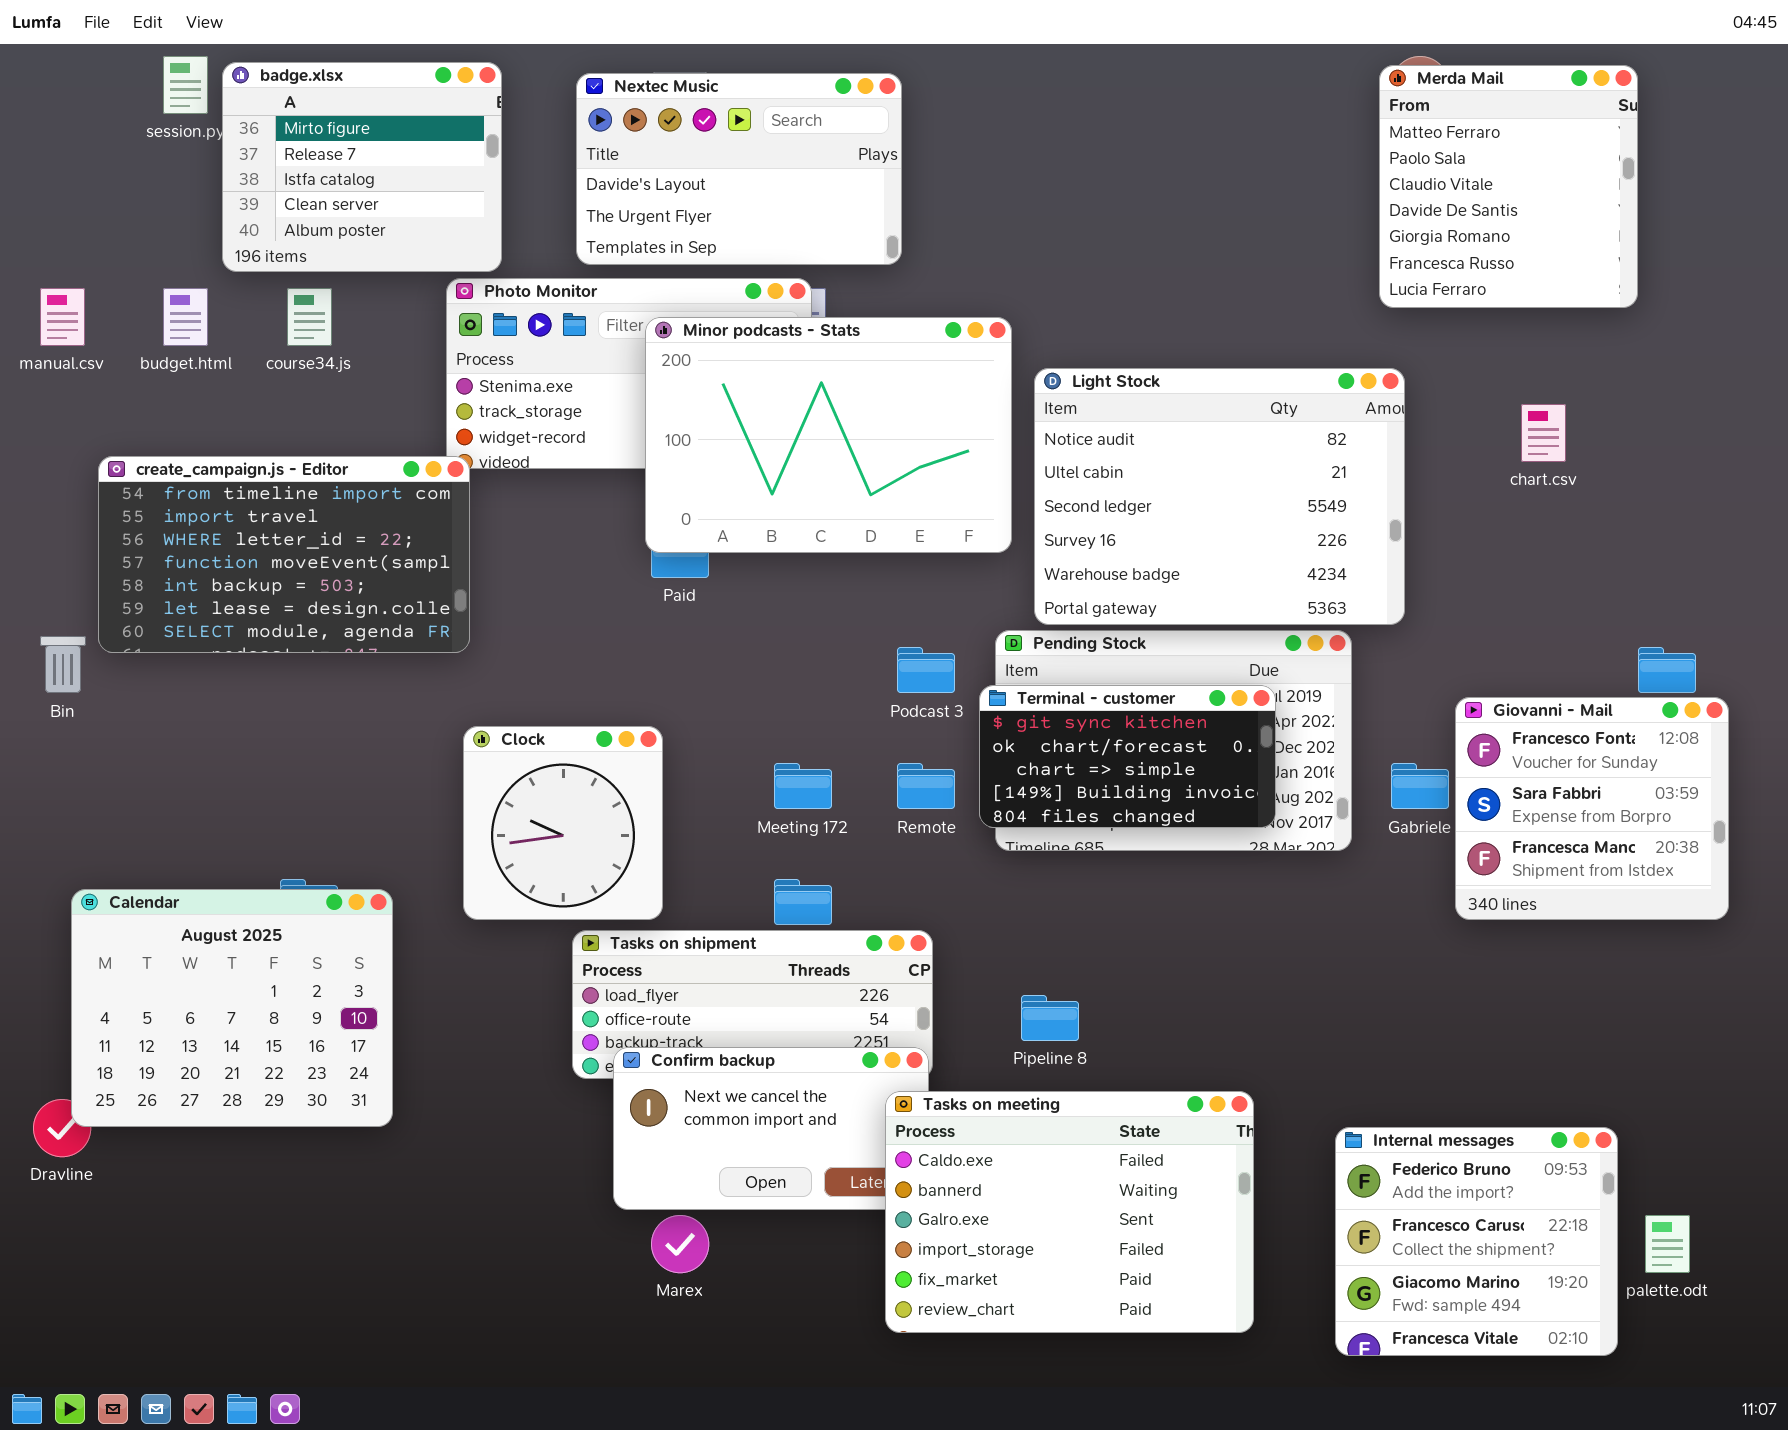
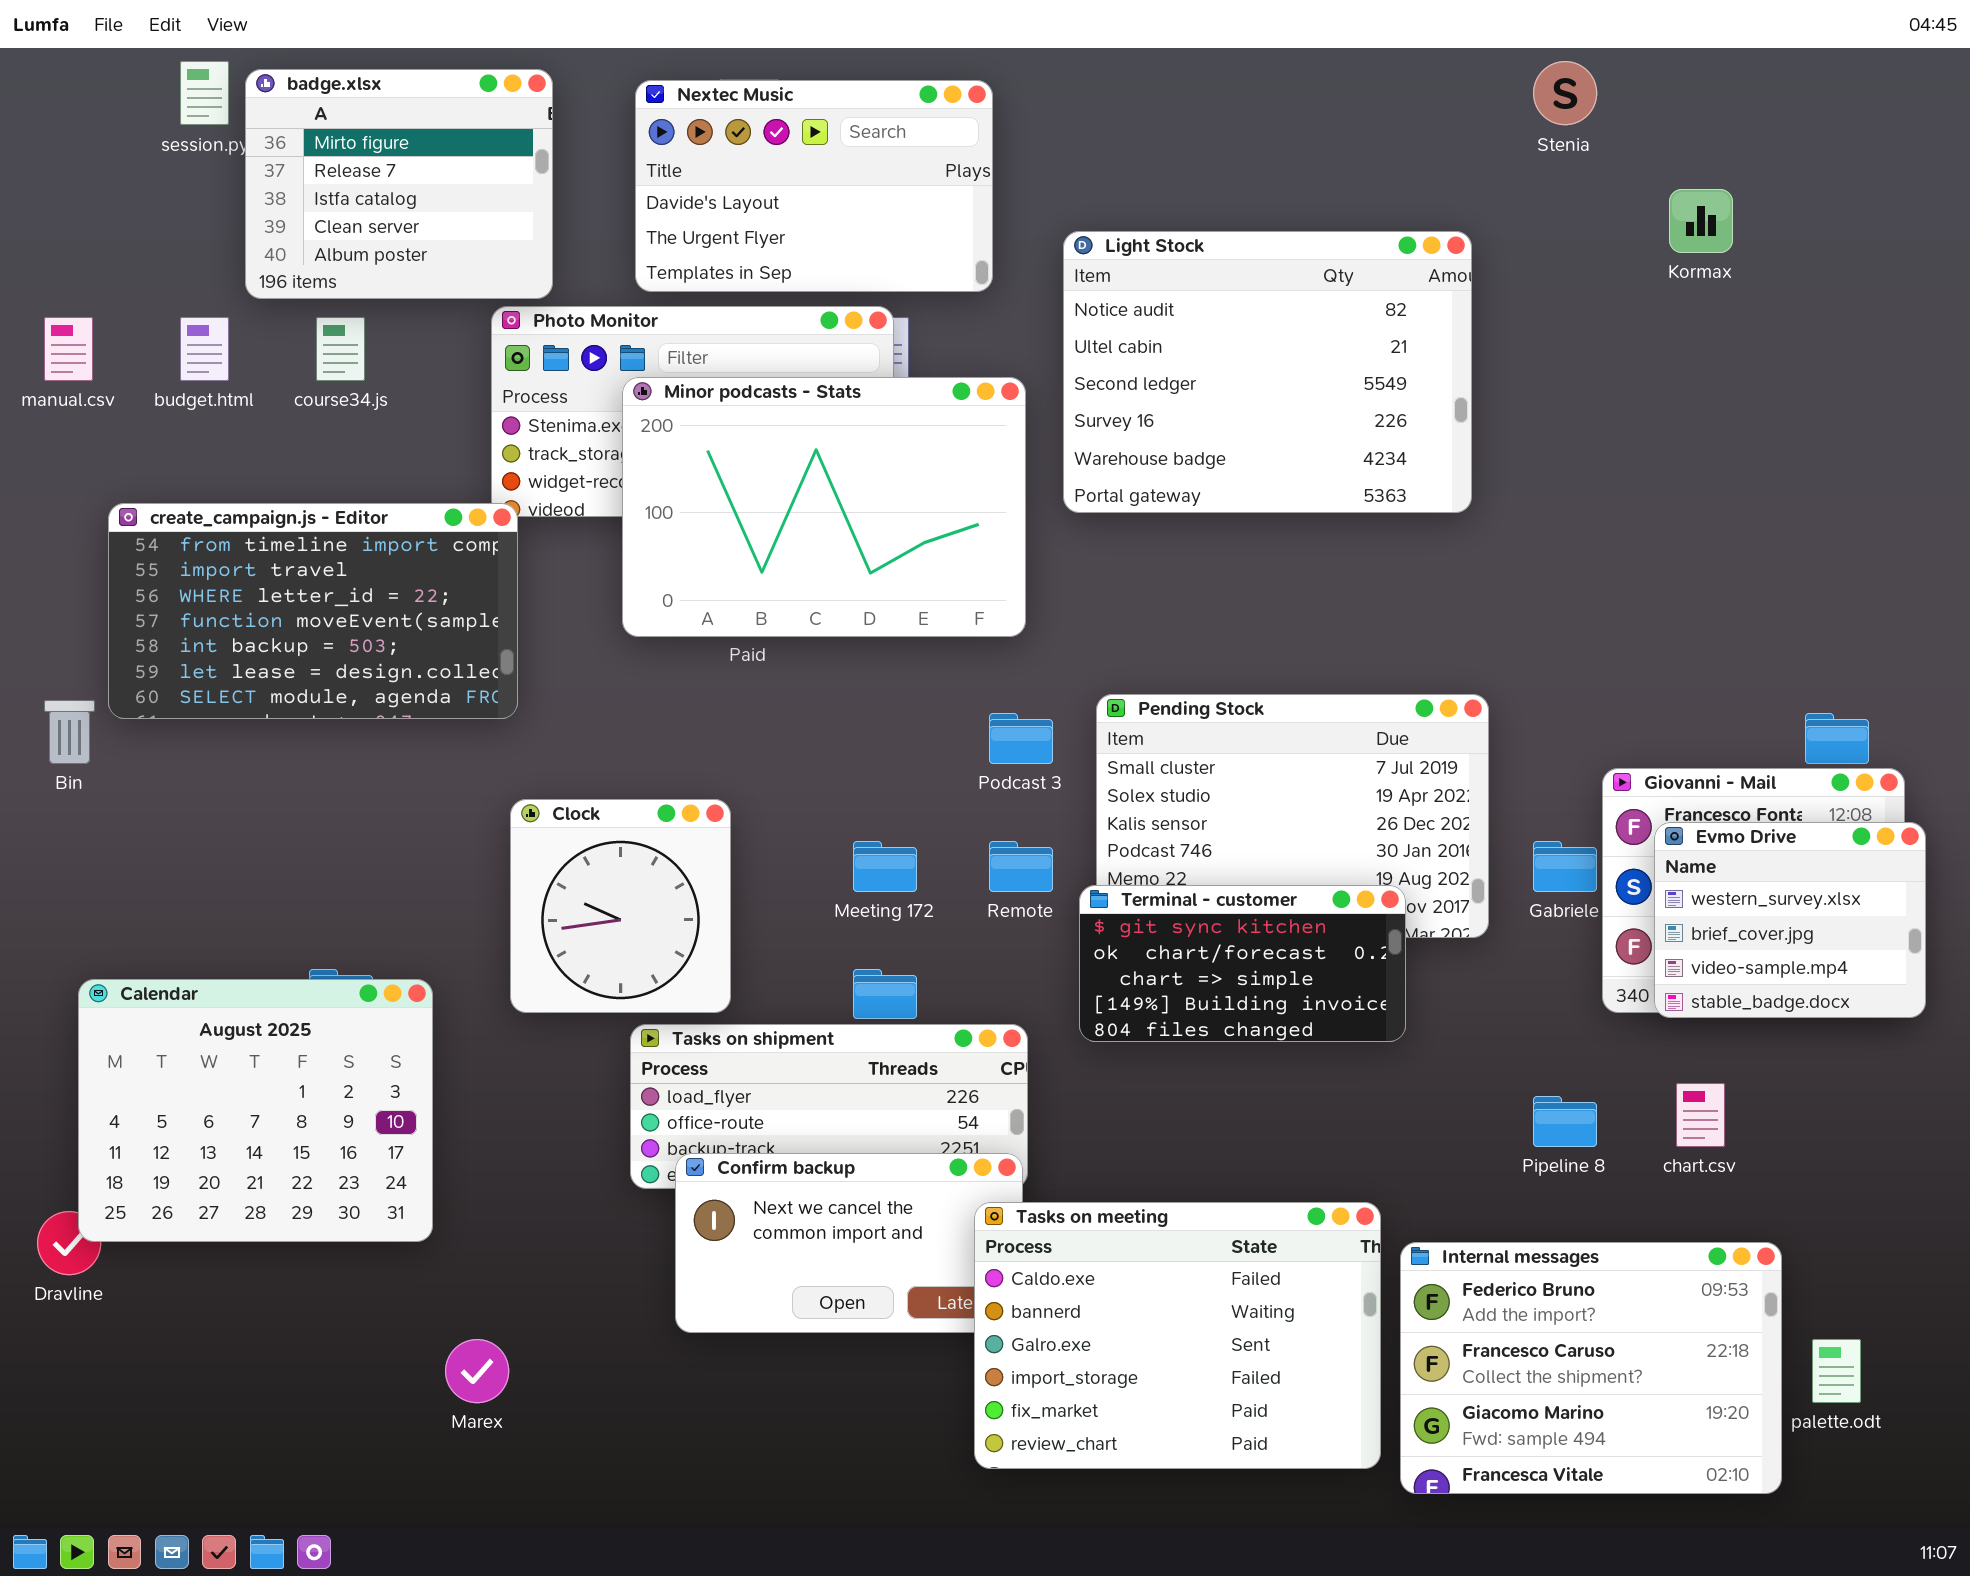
Merda Mail: [1379,65,1638,308] -> none, closed
Minor podcasts - Stats: [645,317,1012,553] -> [622,377,1026,637], moved
Light Stock: [1034,368,1405,625] -> [1063,231,1472,513], moved
chart.csv: [1521,404,1566,462] -> [1676,1083,1725,1147], moved
Terminal - customer: [979,685,1276,828] -> [1079,885,1406,1042], moved
Evmo Drive: none -> [1654,822,1926,1018], opened
Pipeline 8: [1021,995,1079,1041] -> [1533,1096,1597,1147], moved
Internal messages: [1335,1127,1618,1356] -> [1400,1242,1782,1494], resized
Marex: [651,1215,709,1273] -> [445,1339,509,1403], moved

